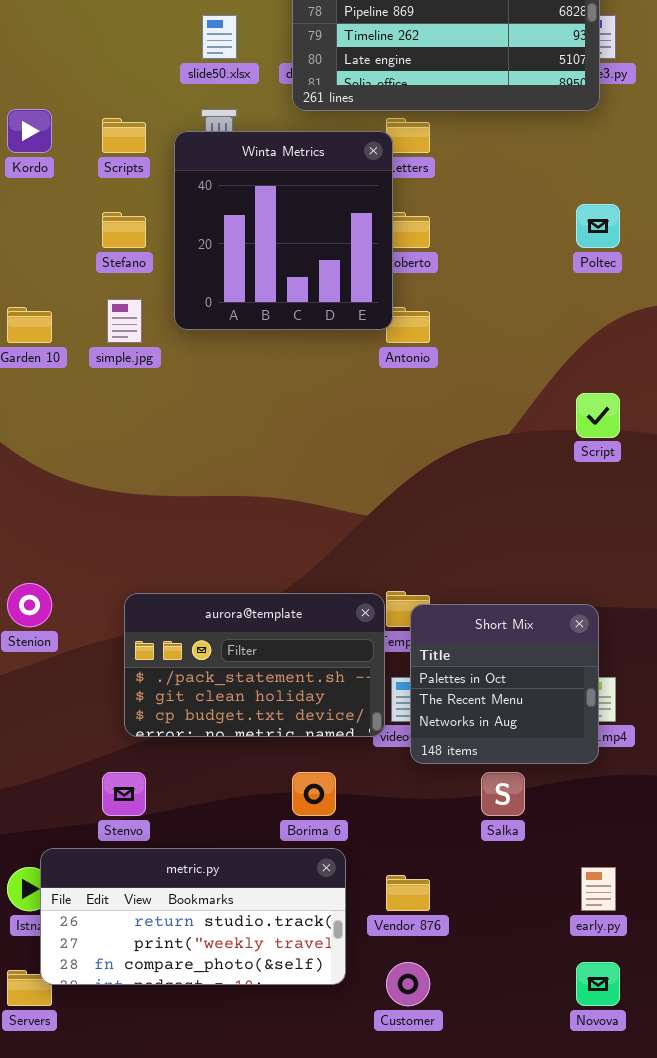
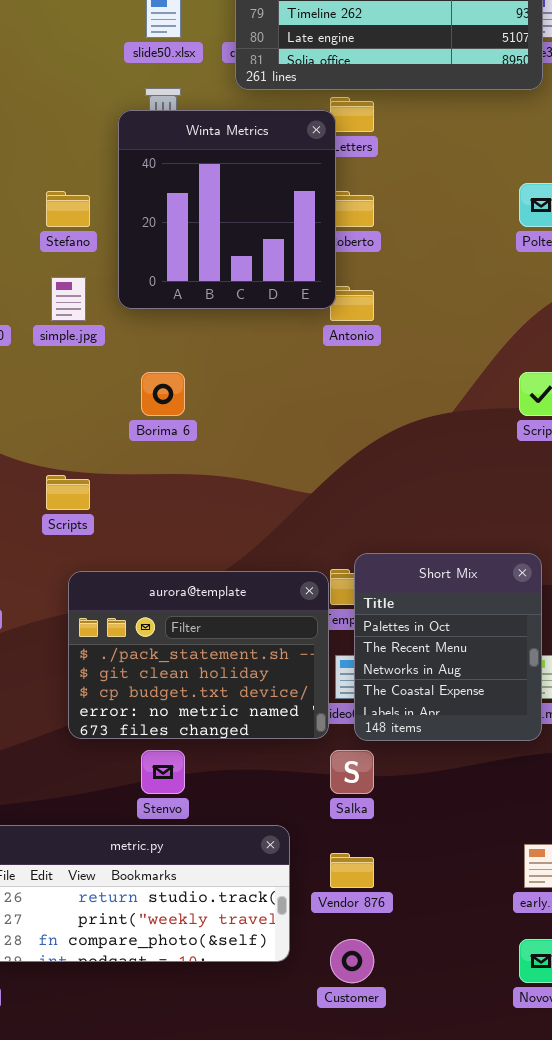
Scripts: [102,118,146,153] -> [46,475,90,510], moved
aurora@template: [124,593,385,737] -> [68,571,329,739], resized
Short Mix: [410,604,599,764] -> [354,553,542,741], resized
Stenvo: [102,772,146,816] -> [141,750,185,794], moved
Borima 6: [292,772,336,816] -> [141,372,185,416], moved
Salka: [481,772,525,816] -> [330,750,374,794], moved

